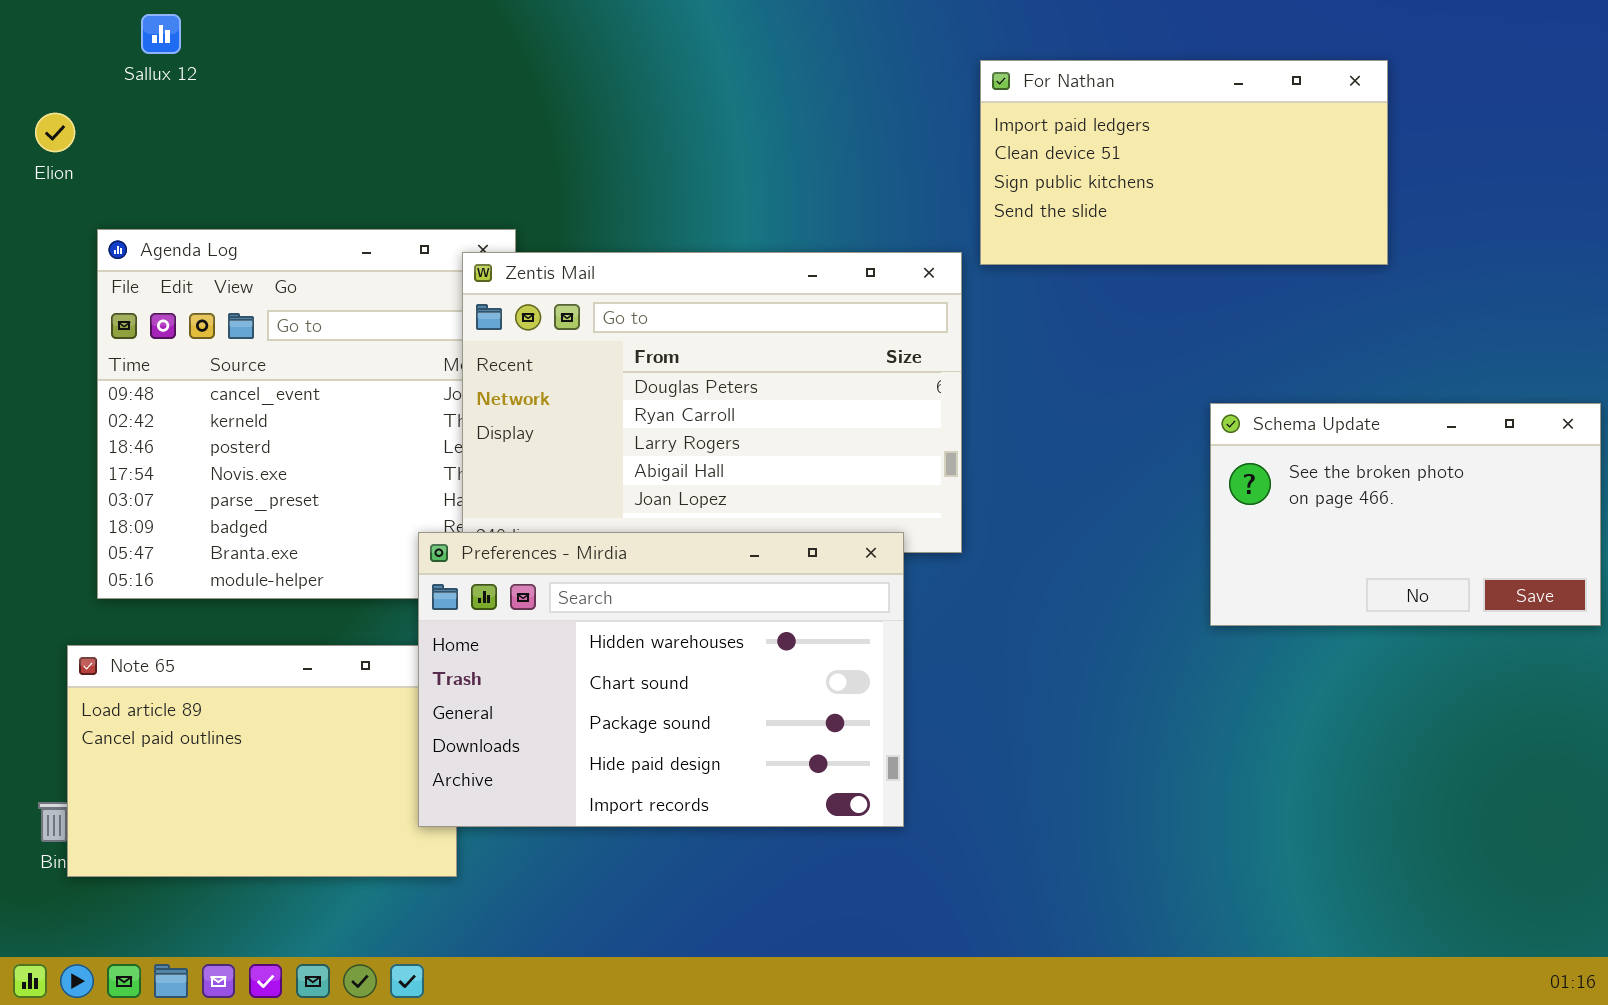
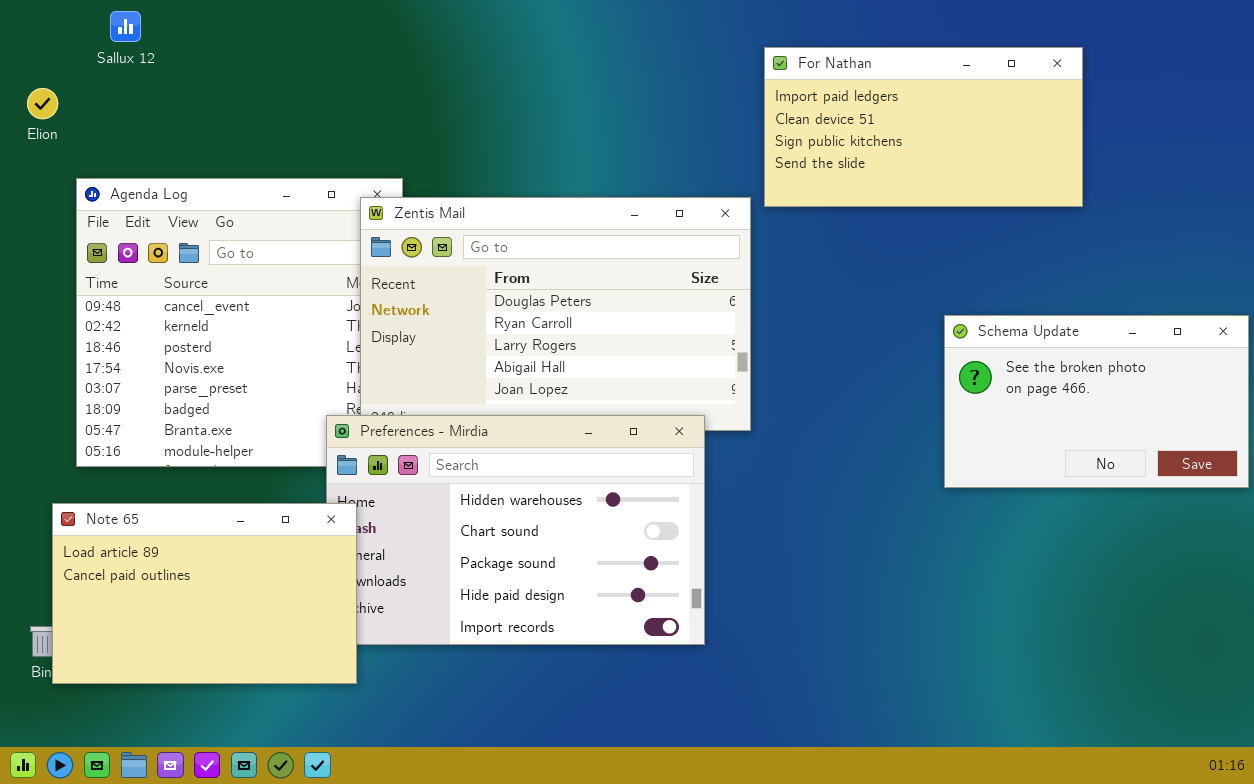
Note 65: [67,645,457,877] -> [52,503,357,684], raised

